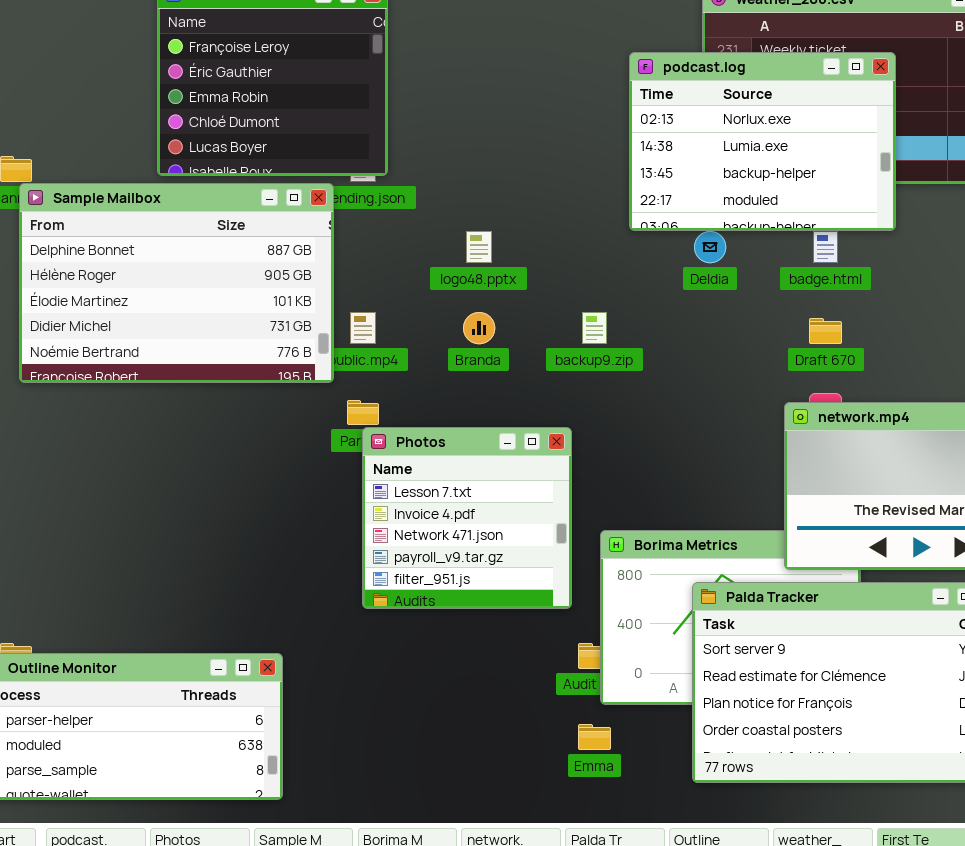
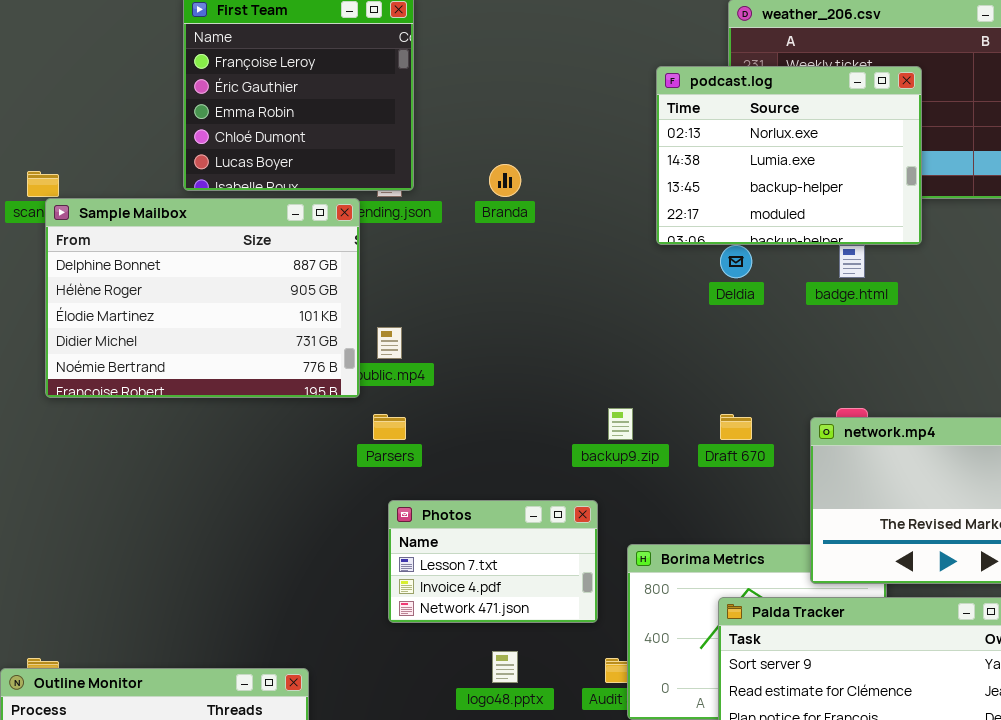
logo48.pptx: [466,231,492,263] -> [492,651,518,683], moved
Branda: [463,312,495,344] -> [489,164,521,197], moved
backup9.zip: [582,312,607,344] -> [608,408,633,440], moved
Draft 670: [809,318,842,344] -> [720,414,752,440], moved
Photos: [362,427,572,609] -> [388,500,598,623], resized

